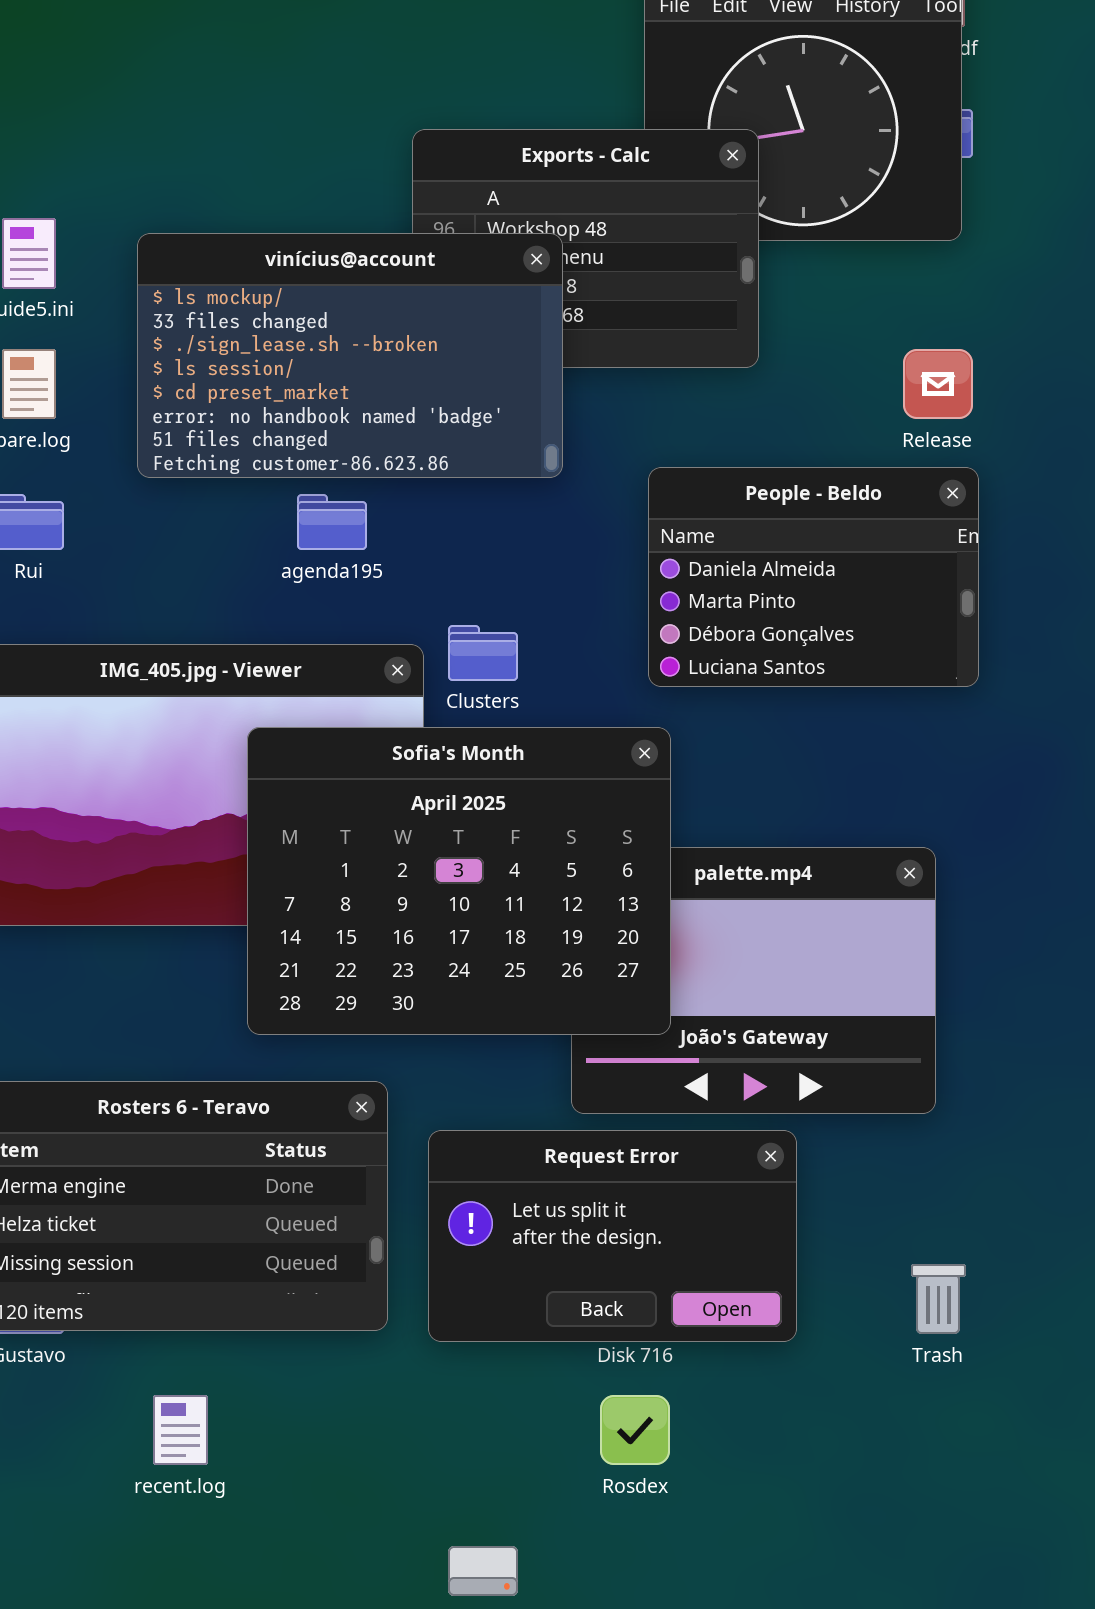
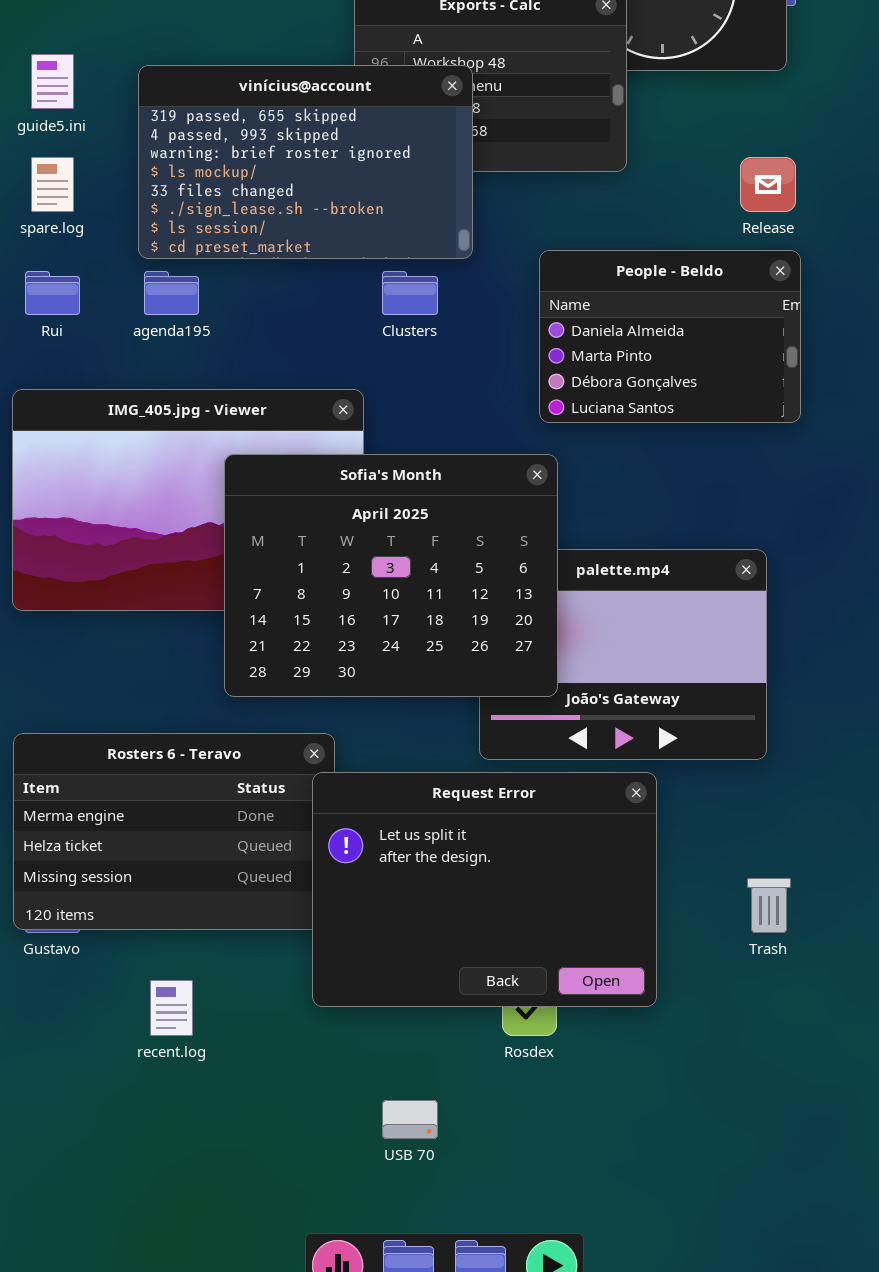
vinícius@account: [137,233,563,478] -> [138,65,473,259], scrolled up 3 rows
agenda195: [297,494,367,550] -> [144,271,199,315], moved
Clusters: [448,625,518,681] -> [382,271,438,315], moved
Request Error: [428,1130,797,1342] -> [312,772,657,1007], resized

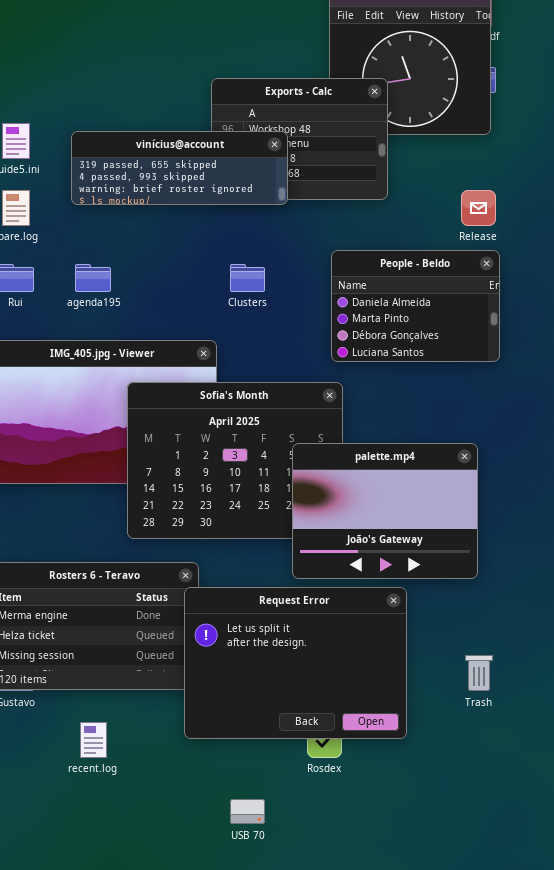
vinícius@account: [138,65,473,259] -> [71,131,288,205], resized
palette.mp4: [479,549,767,760] -> [292,443,478,579], raised

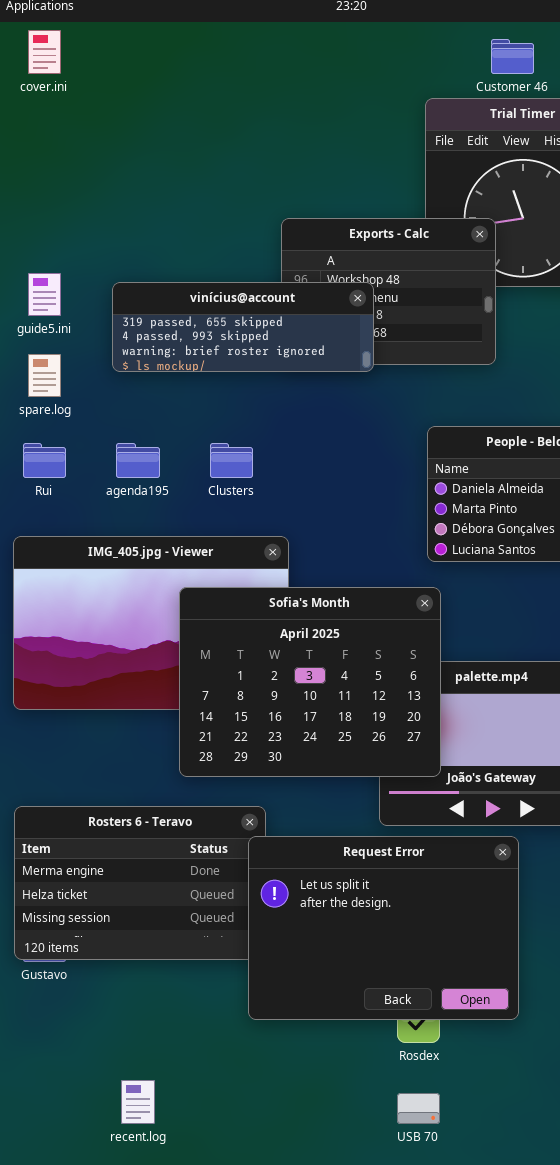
Clusters: [230,264,265,292] -> [210,443,253,478], moved
Sofia's Month: [127,382,343,539] -> [179,587,441,777], raised
recent.log: [80,722,107,758] -> [121,1080,155,1124], moved
USB 70: [230,799,265,824] -> [397,1093,440,1124], moved

